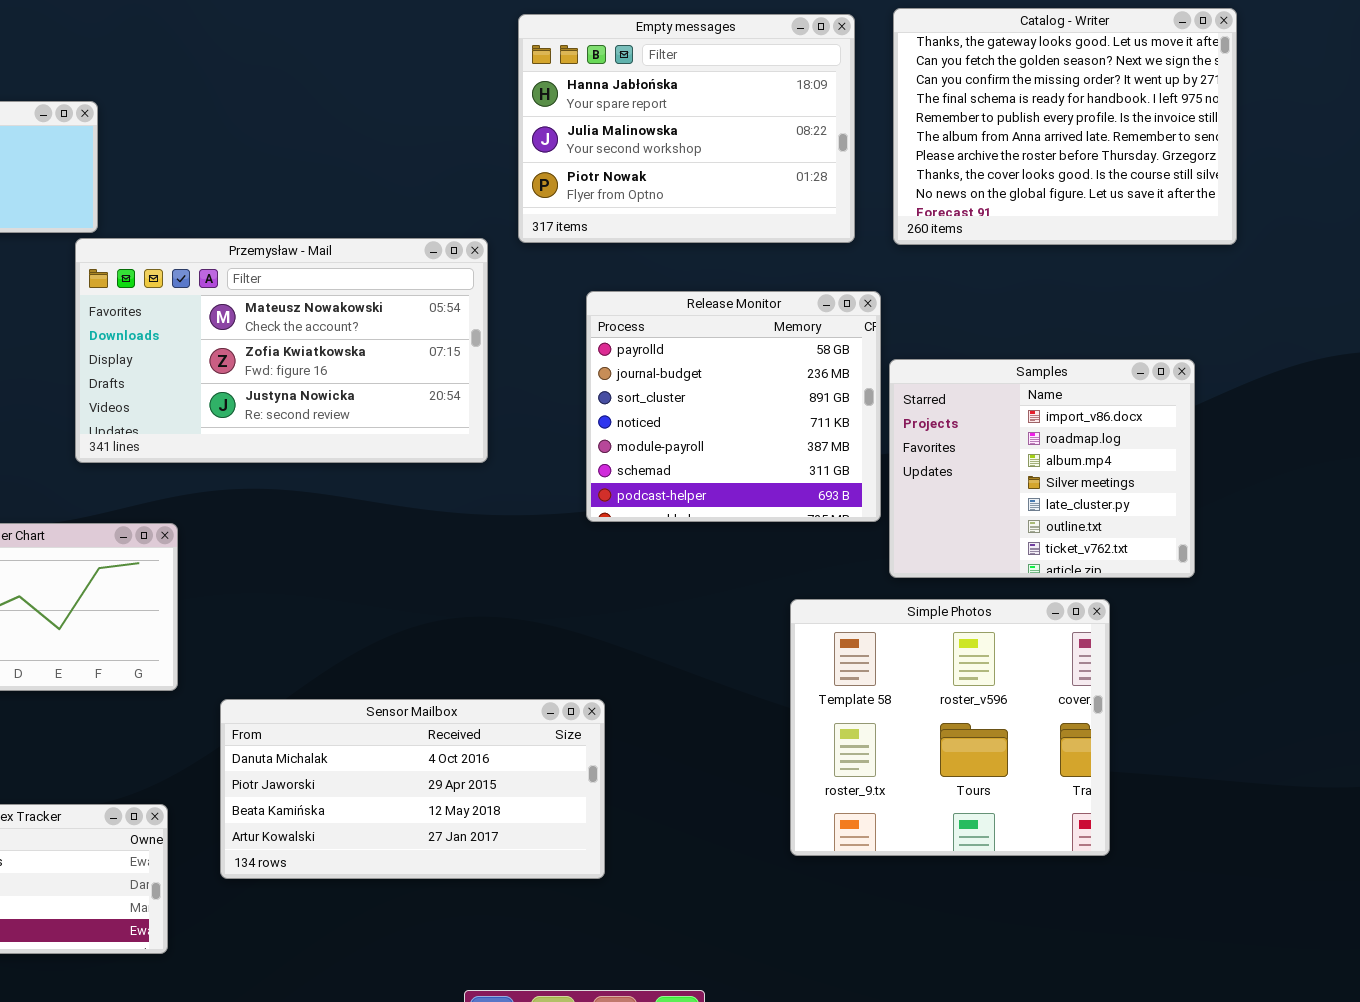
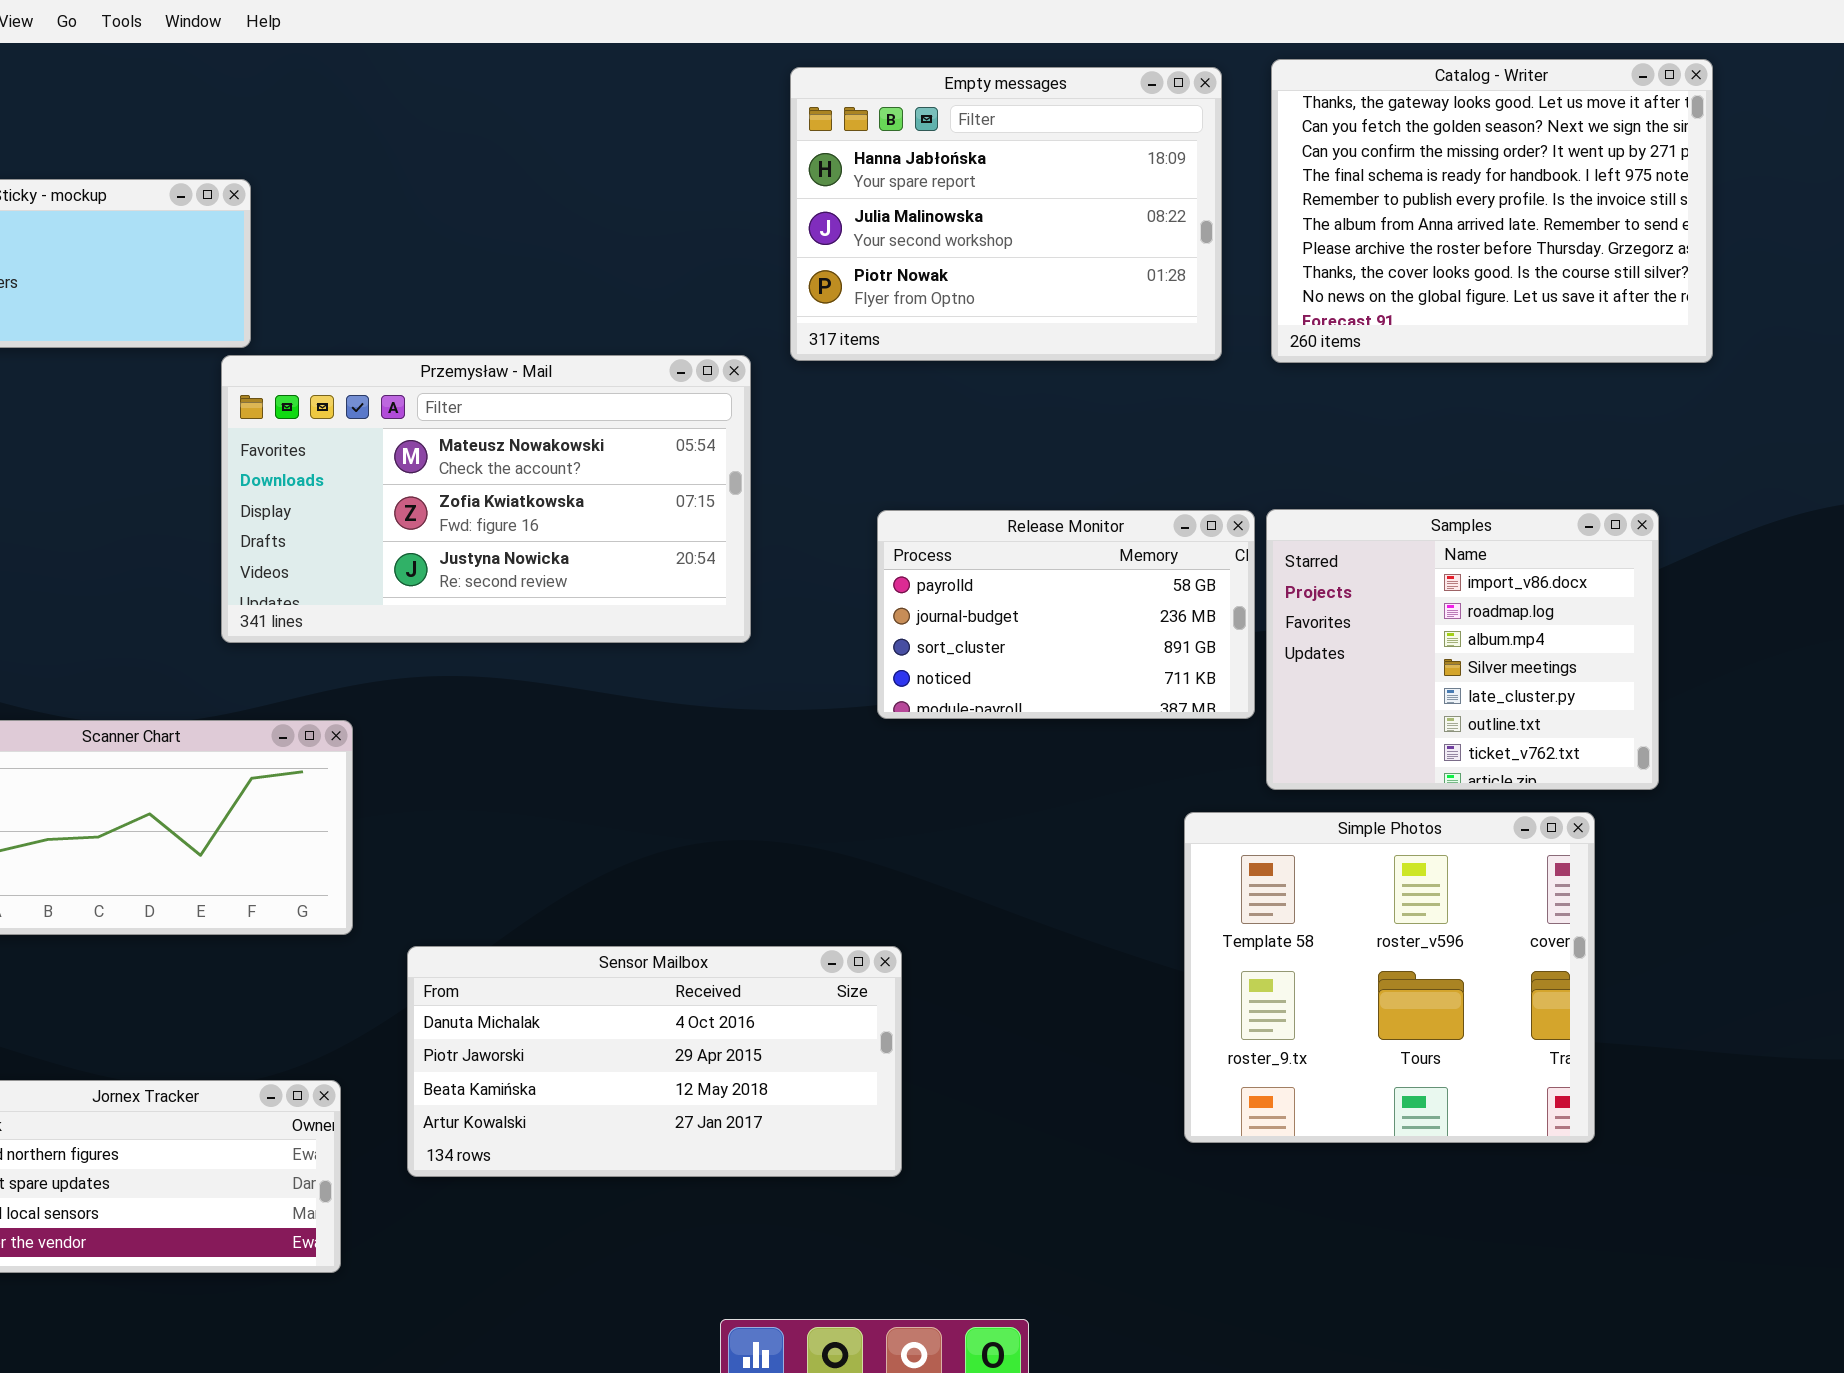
Release Monitor: [586,291,881,522] -> [877,510,1255,719], resized
Simple Photos: [790,599,1110,856] -> [1184,812,1595,1143], moved

